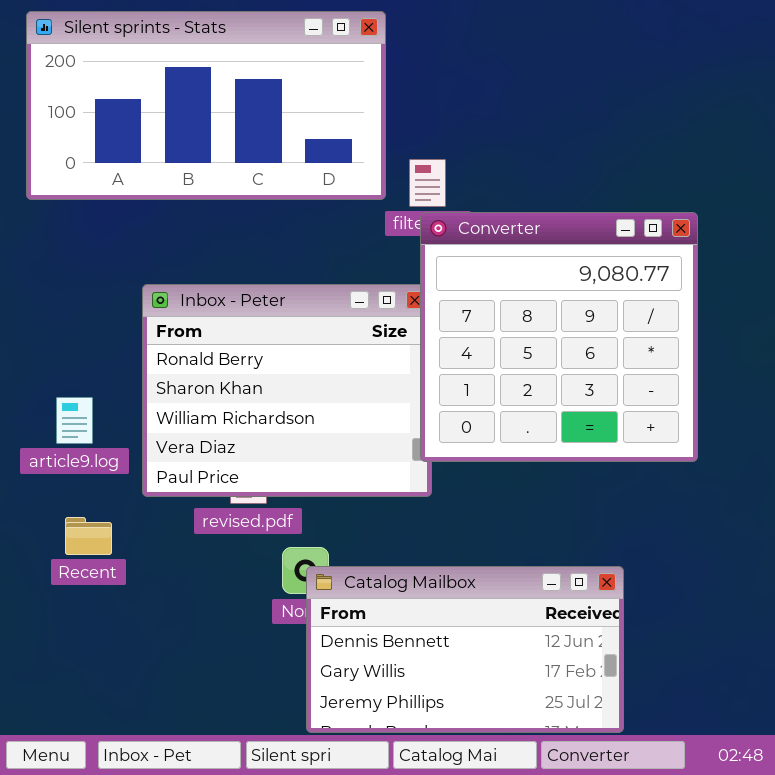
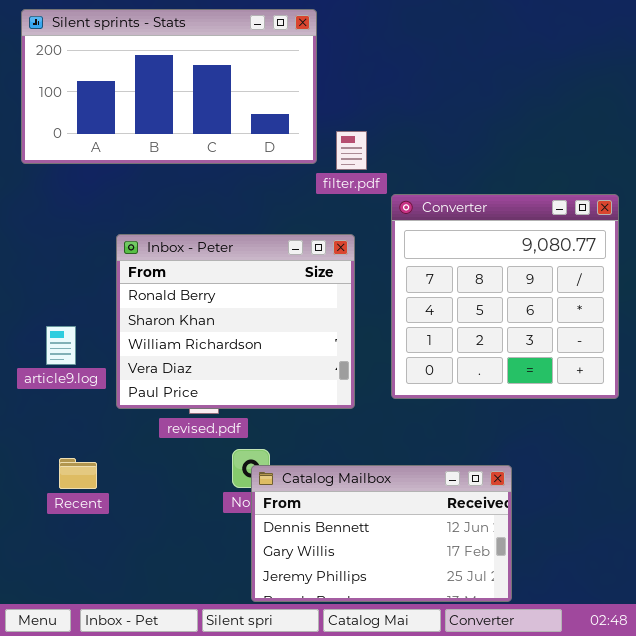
Converter: [420,212,698,462] -> [391,194,619,399], moved
Recent: [65,517,112,555] -> [59,458,97,489], moved

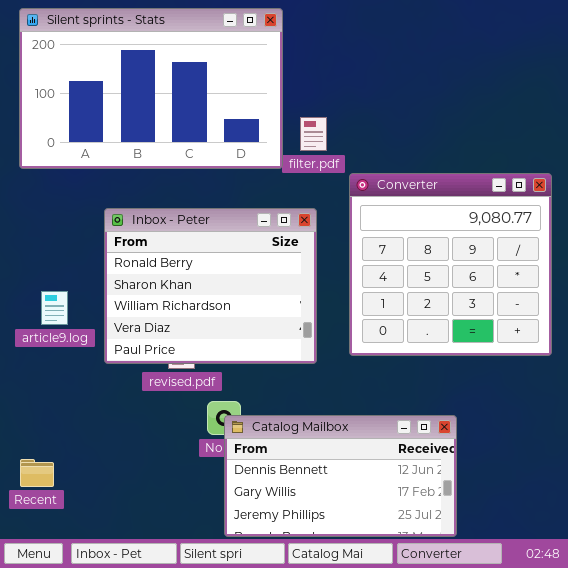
Silent sprints - Stats: [21,9,317,164] -> [19,8,283,169], resized
Recent: [59,458,97,489] -> [20,459,54,487], moved

